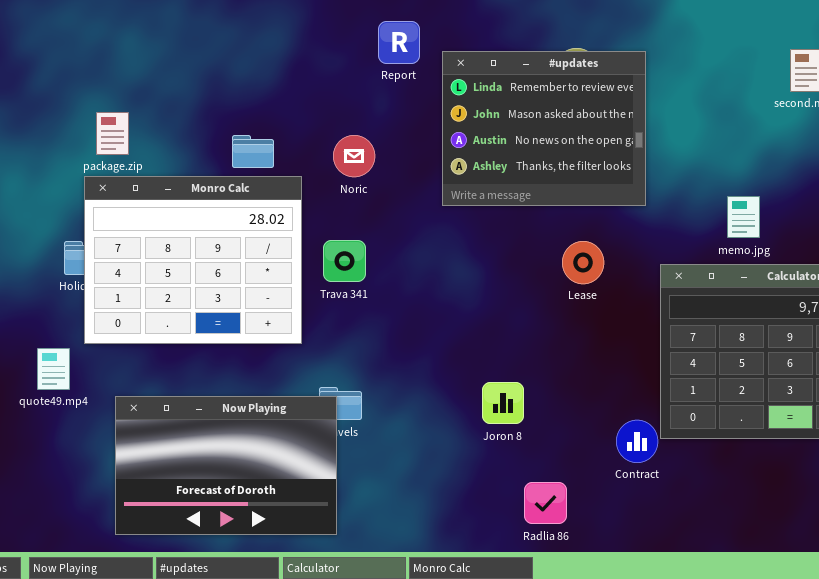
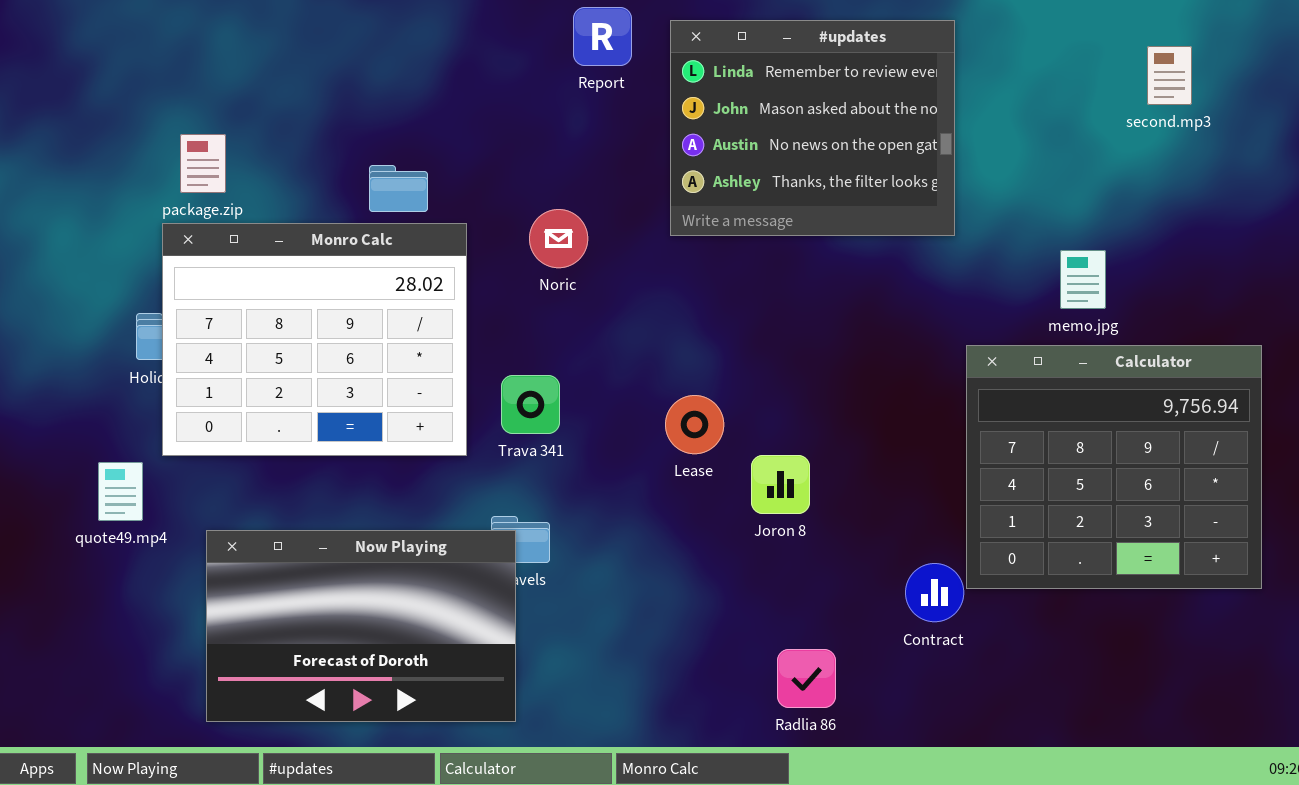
#updates: [442,51,646,206] -> [670,20,955,236], moved
Noric: [333,135,375,177] -> [529,209,588,268], moved
Trava 341: [323,240,366,282] -> [501,375,560,434], moved
Lease: [562,241,604,284] -> [665,395,724,454], moved
Joron 8: [482,382,524,424] -> [751,455,810,514], moved

